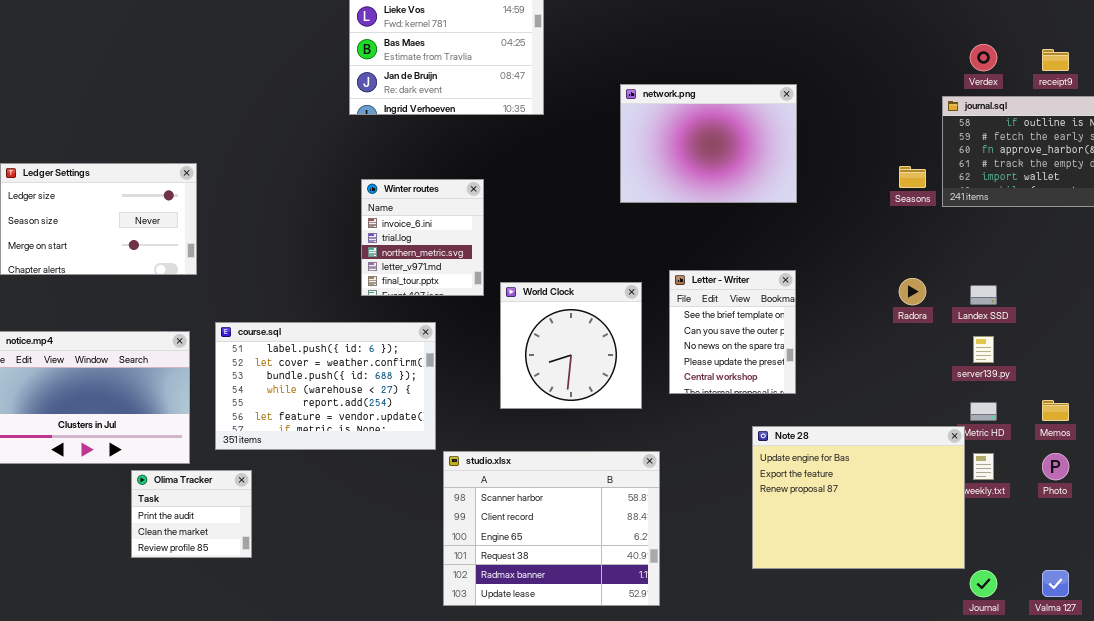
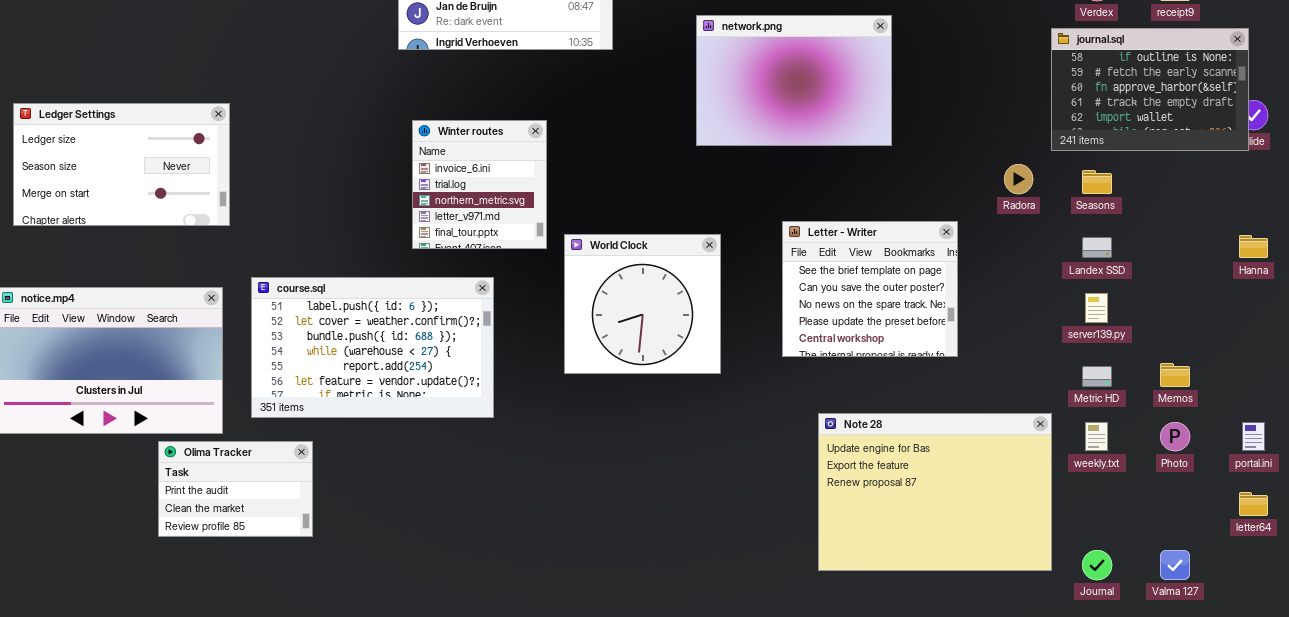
Seasons: [899,166,926,188] -> [1082,170,1112,194], moved
Letter - Writer: [669,270,796,394] -> [782,221,958,357], moved, resized
Radora: [899,278,926,305] -> [1004,164,1033,194], moved
Note 28: [752,426,965,569] -> [818,413,1052,571], moved
studio.xlsx: [443,451,660,606] -> none, closed
Olima Tracker: [131,470,252,558] -> [158,441,313,537], resized

